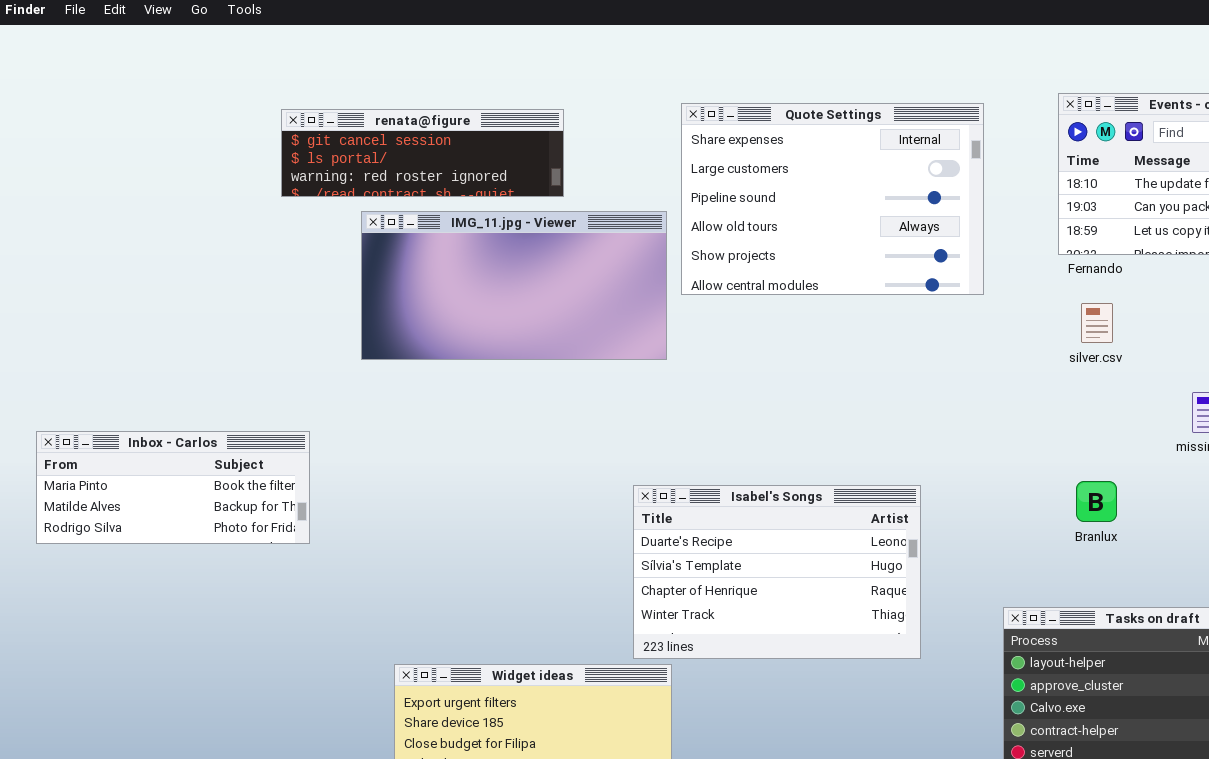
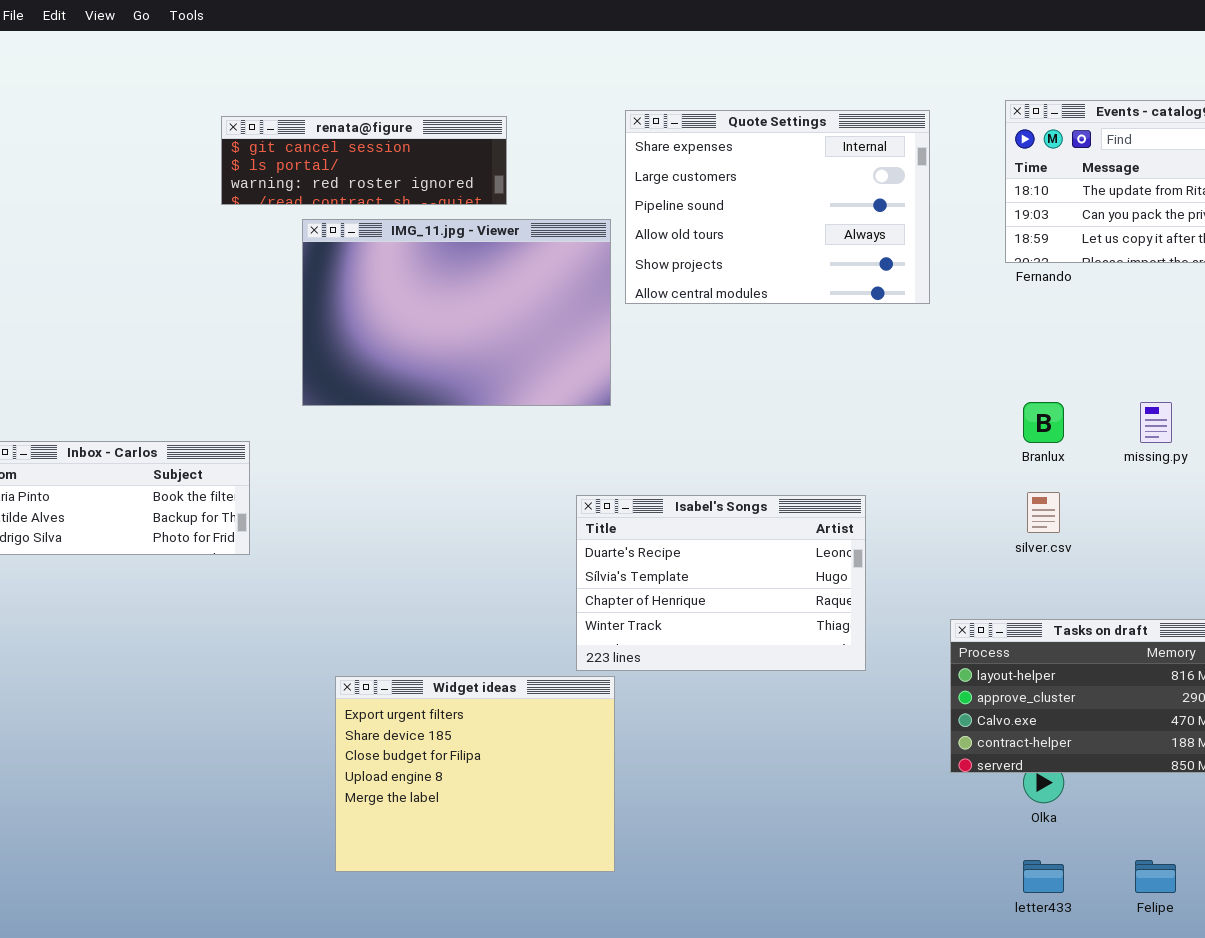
IMG_11.jpg - Viewer: [361,211,667,360] -> [302,219,611,406], resized
silver.csv: [1081,303,1113,343] -> [1027,492,1060,533], moved
Branlux: [1076,481,1117,522] -> [1023,402,1064,443], moved

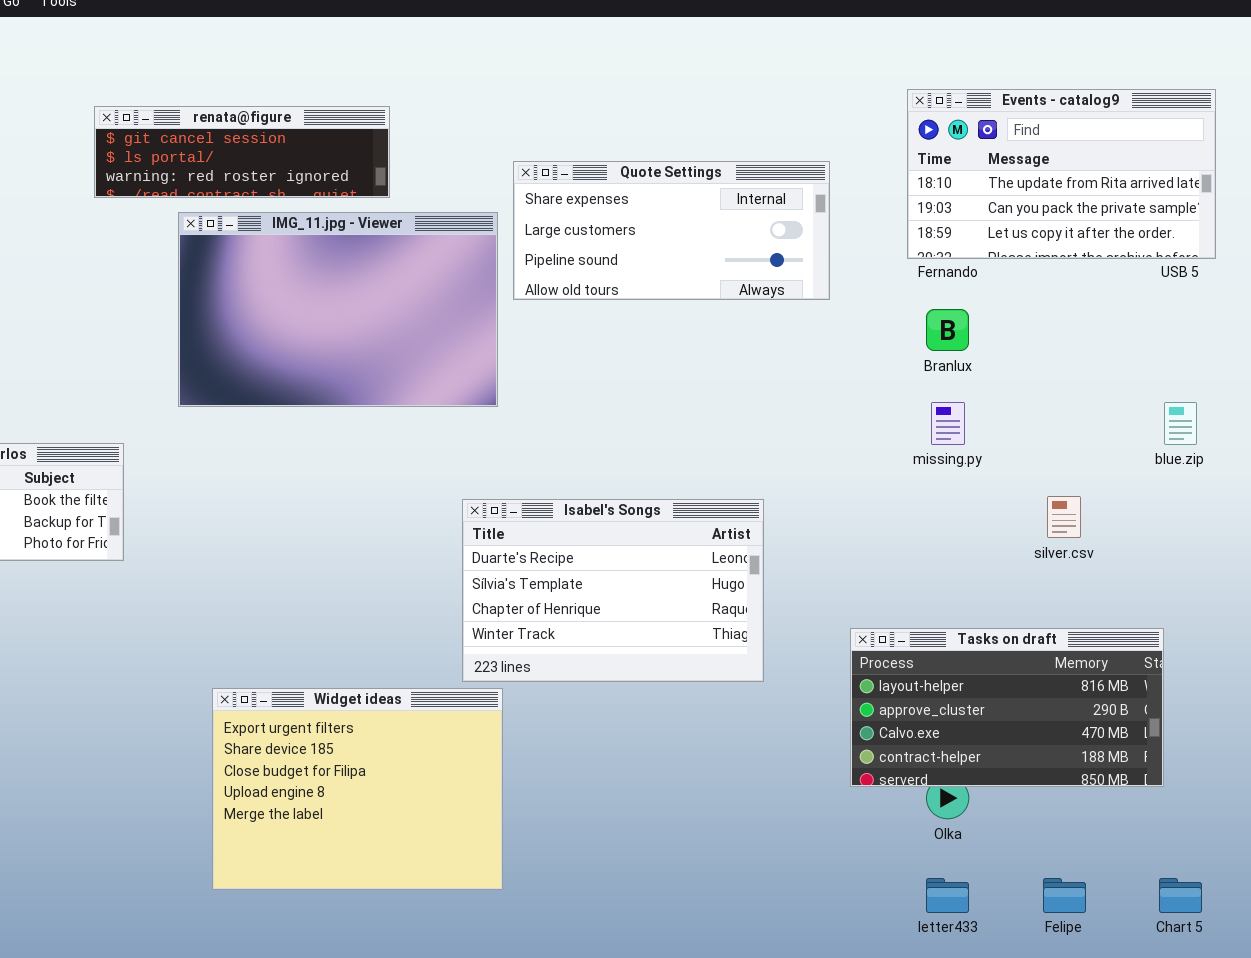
Quote Settings: [625,110,930,304] -> [513,161,830,300], resized
Branlux: [1023,402,1064,443] -> [926,309,969,351], moved
missing.py: [1140,402,1172,443] -> [931,402,965,445], moved
silver.csv: [1027,492,1060,533] -> [1047,496,1081,538], moved

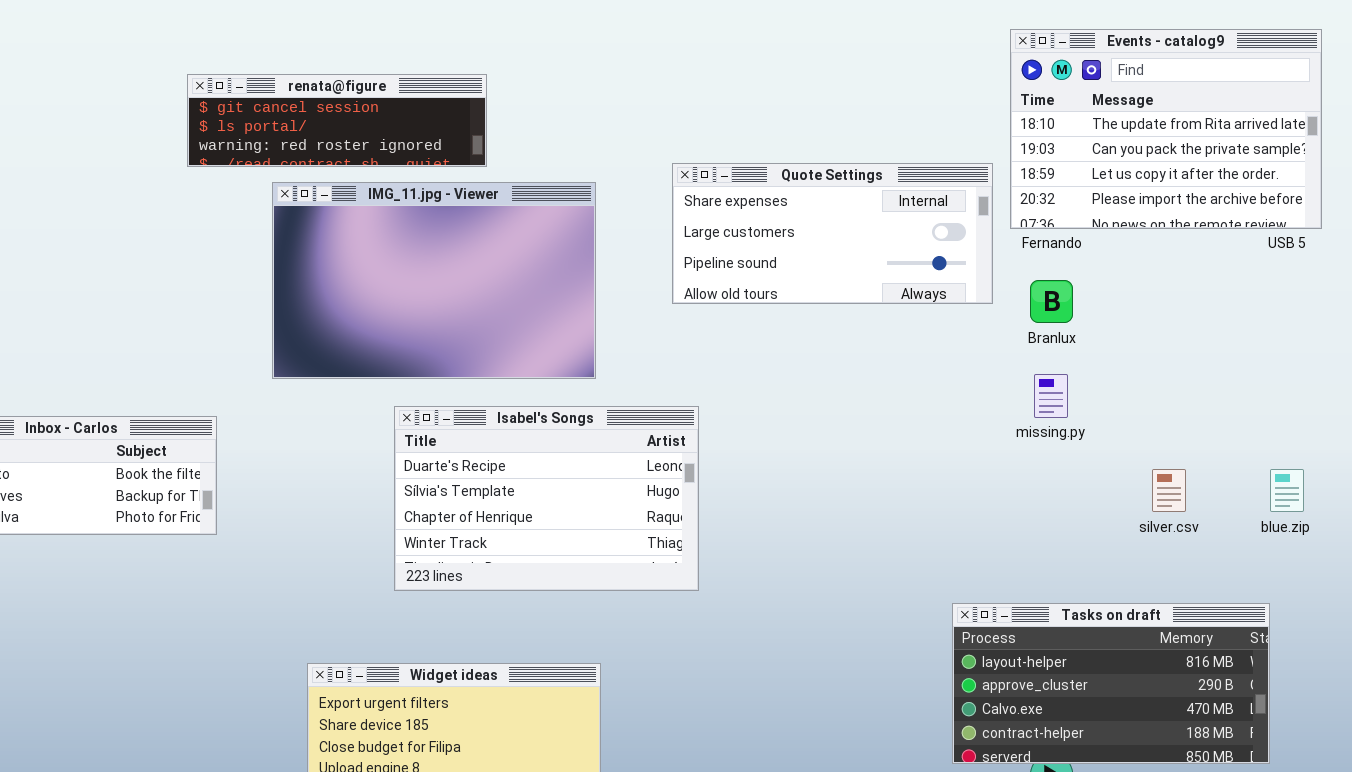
Events - catalog9: [907,89,1216,259] -> [1010,29,1322,229], resized
Quote Settings: [513,161,830,300] -> [672,163,993,304], moved
blue.zip: [1164,402,1197,445] -> [1270,469,1304,512], moved
Isabel's Songs: [462,499,764,682] -> [394,406,699,591], moved

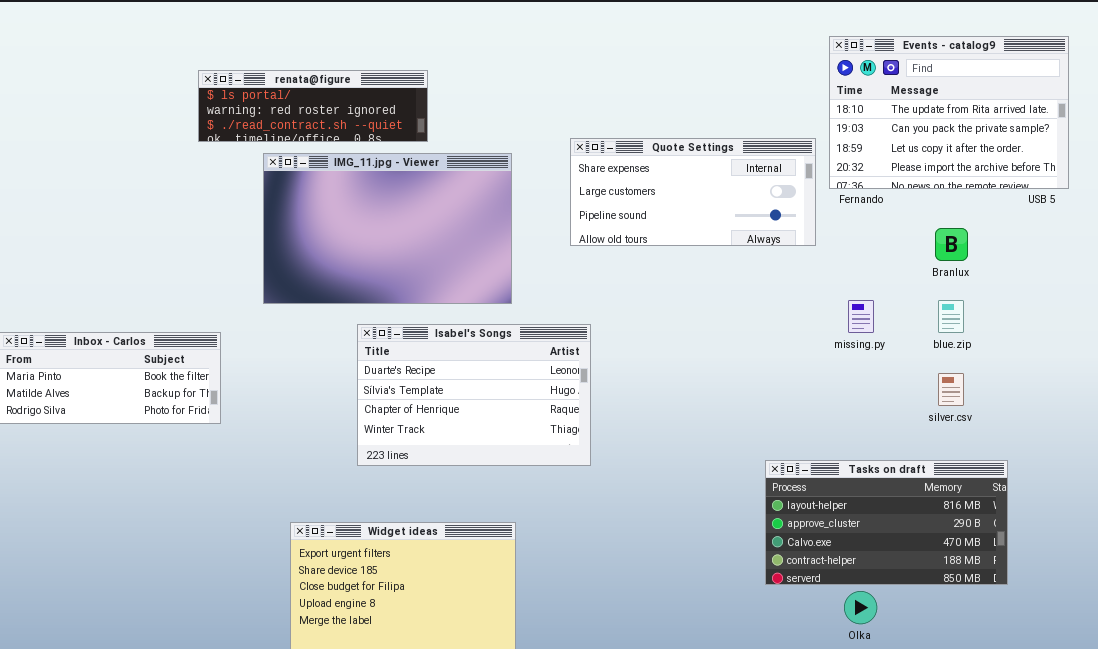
renata@figure: [187,74,487,167] -> [198,70,428,142], scrolled down 1 row
Branlux: [1030,280,1073,323] -> [935,228,968,261], moved
blue.zip: [1270,469,1304,512] -> [938,300,964,333], moved
Tasks on draft: [952,603,1270,764] -> [765,460,1008,585], moved

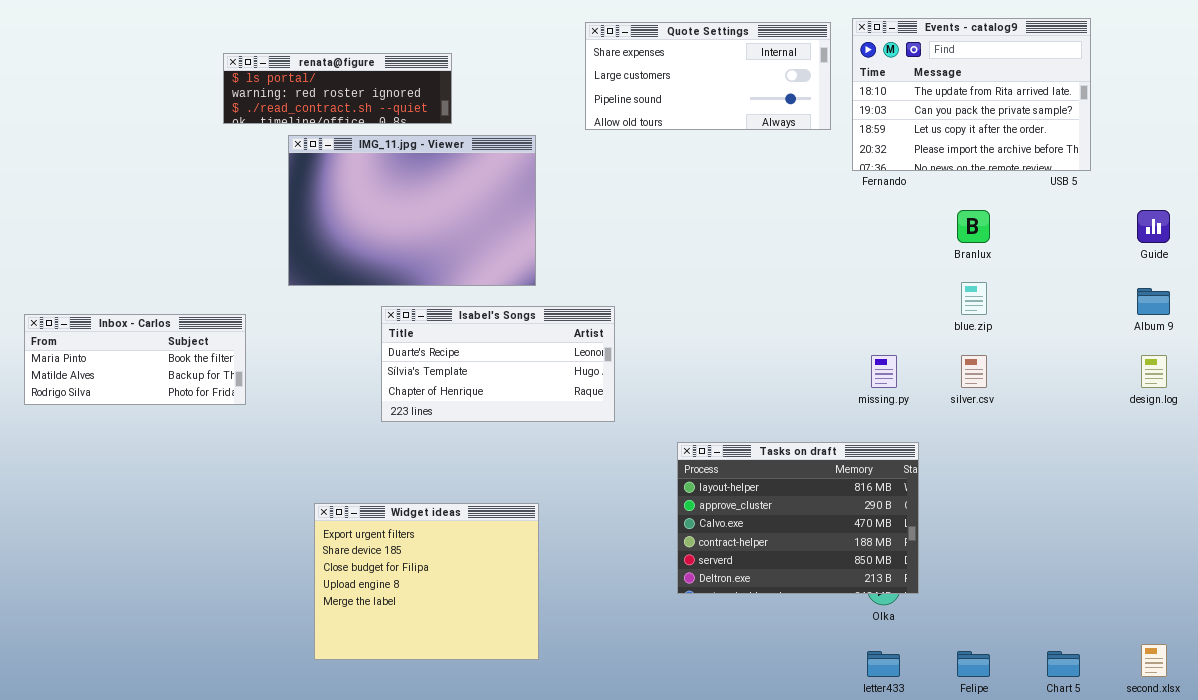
Quote Settings: [570,138,816,246] -> [585,22,831,130], moved
missing.py: [848,300,874,333] -> [871,355,897,388], moved
Isabel's Songs: [357,324,591,466] -> [381,306,615,422], resized
Tasks on draft: [765,460,1008,585] -> [677,442,919,594], moved, resized

